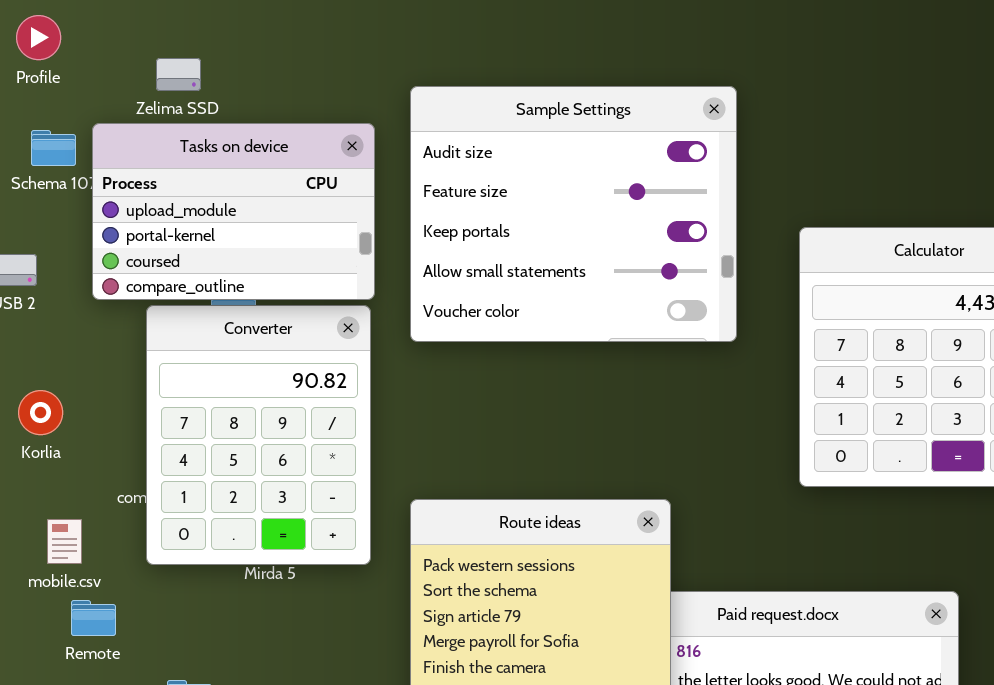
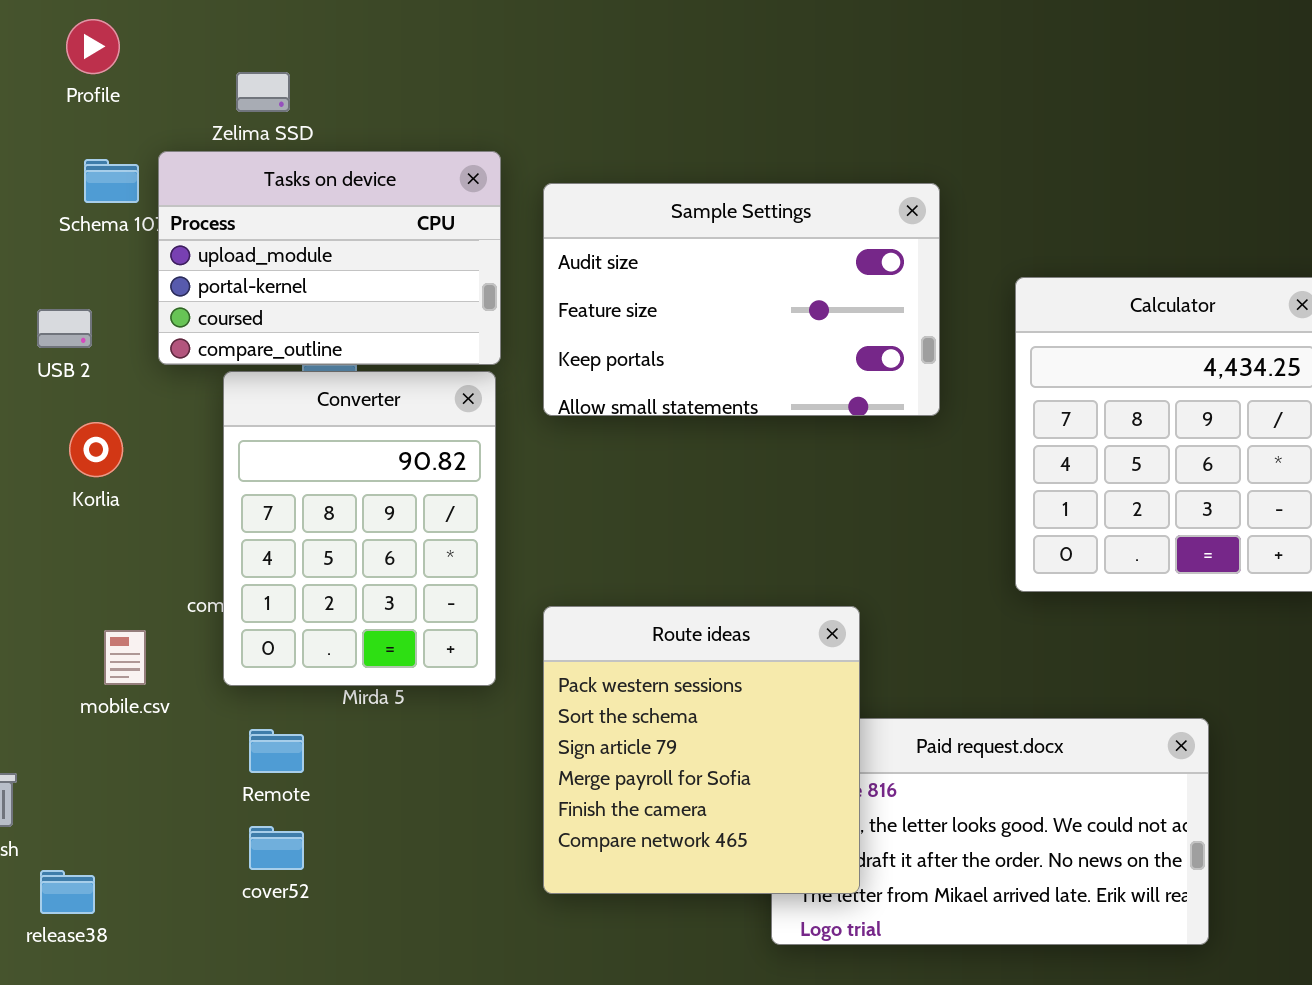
Sample Settings: [410,86,737,342] -> [543,183,940,416], resized
Korlia: [18,390,63,435] -> [69,422,123,477], moved
Remote: [71,600,116,636] -> [249,729,304,773], moved

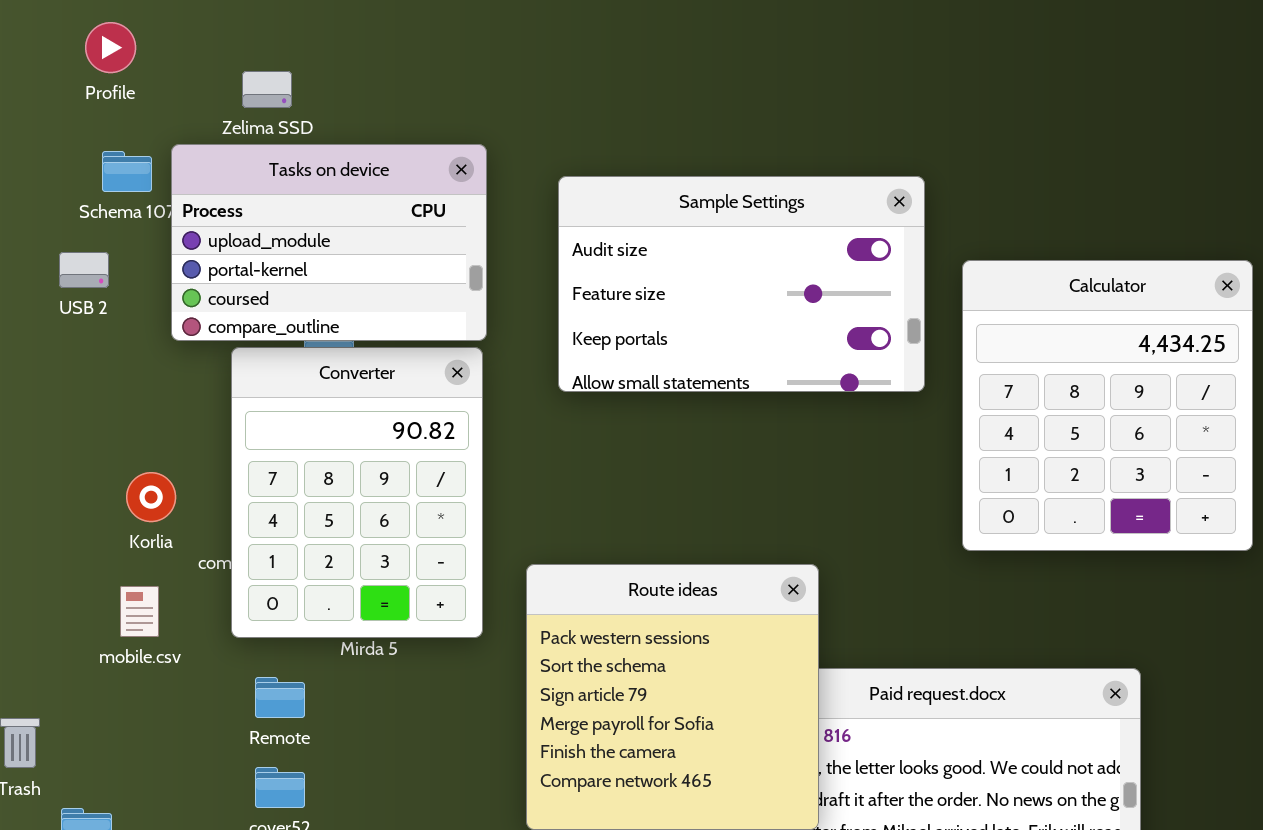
Sample Settings: [543,183,940,416] -> [558,176,925,392], moved
USB 2: [37,309,92,348] -> [59,252,109,288], moved
Korlia: [69,422,123,477] -> [126,472,176,522], moved

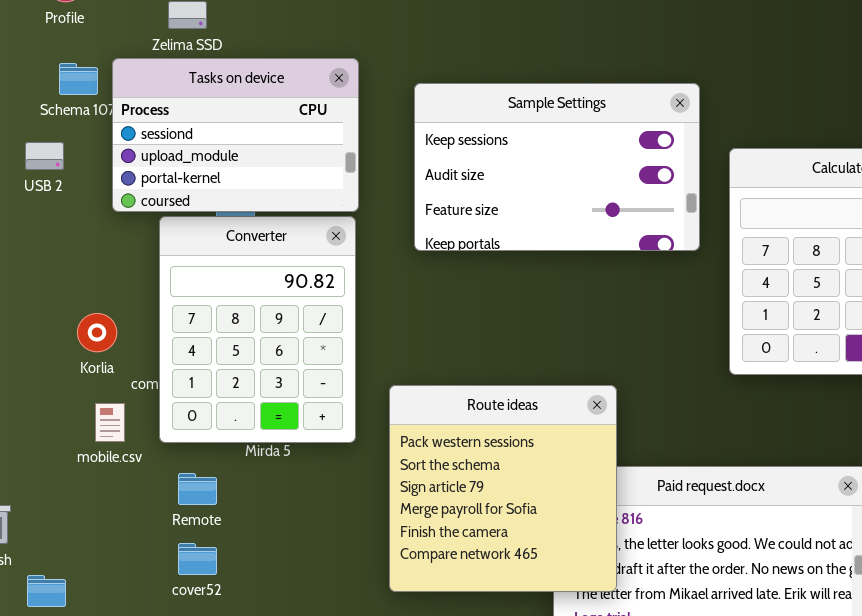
Tasks on device: [171,144,487,341] -> [112,58,359,212], scrolled up 1 row
Sample Settings: [558,176,925,392] -> [414,83,700,251], scrolled up 1 row
mobile.csv: [120,586,159,637] -> [95,403,125,442], moved

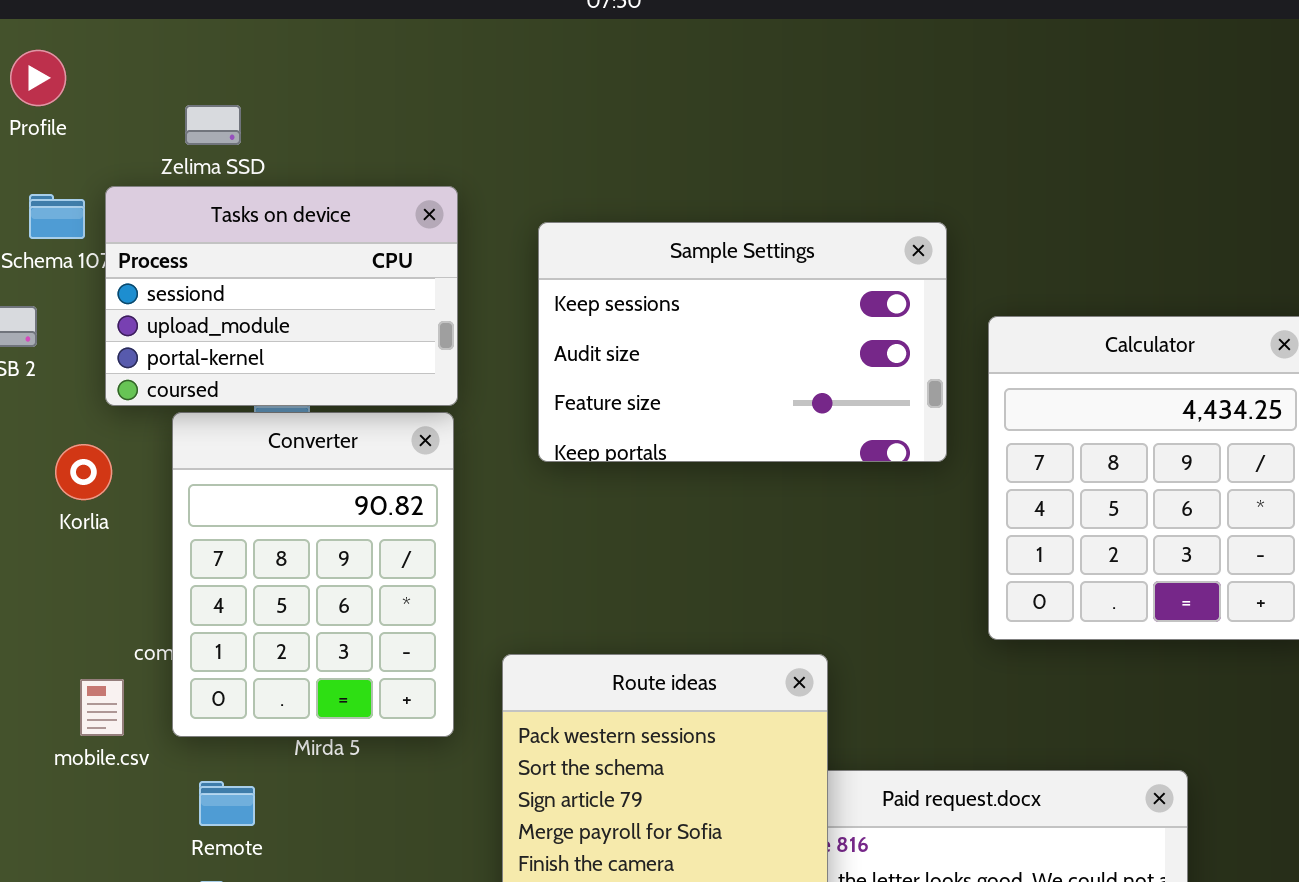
Korlia: [77,313,117,352] -> [55,444,112,500], moved

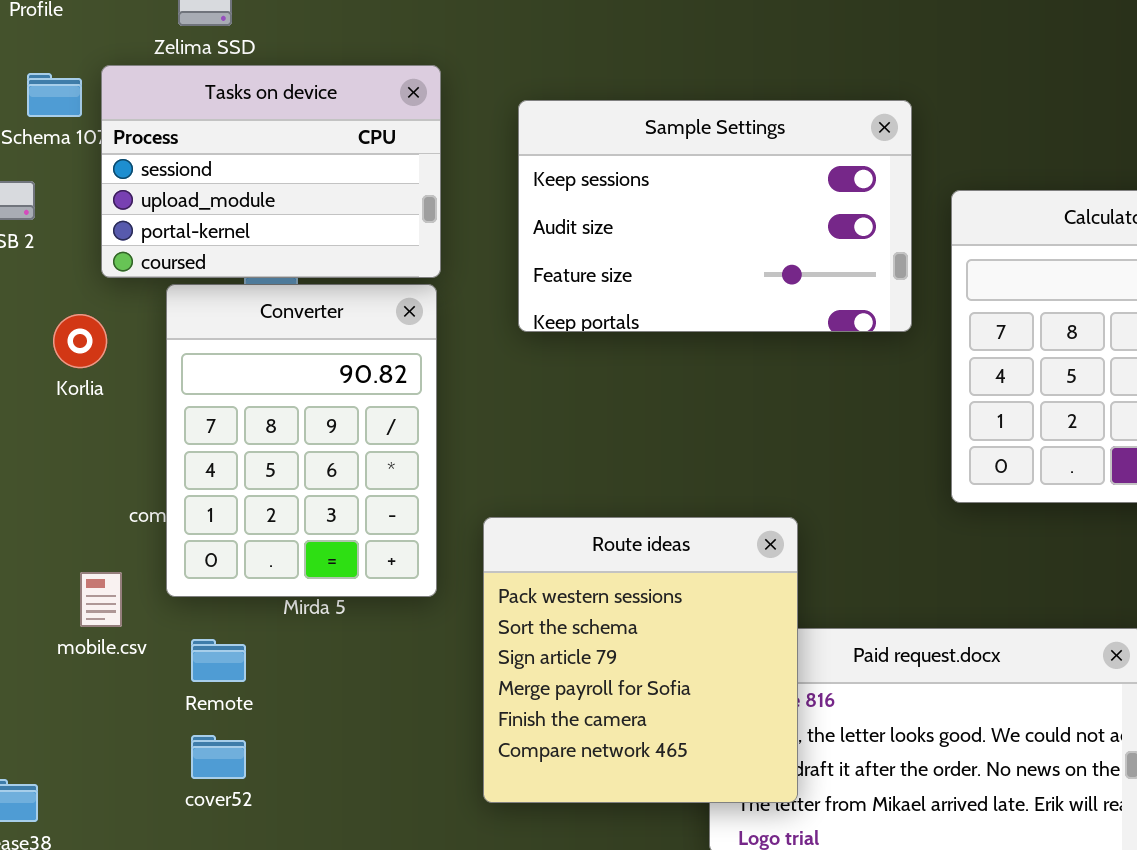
mobile.csv: [80,679,124,736] -> [80,572,122,627], moved

